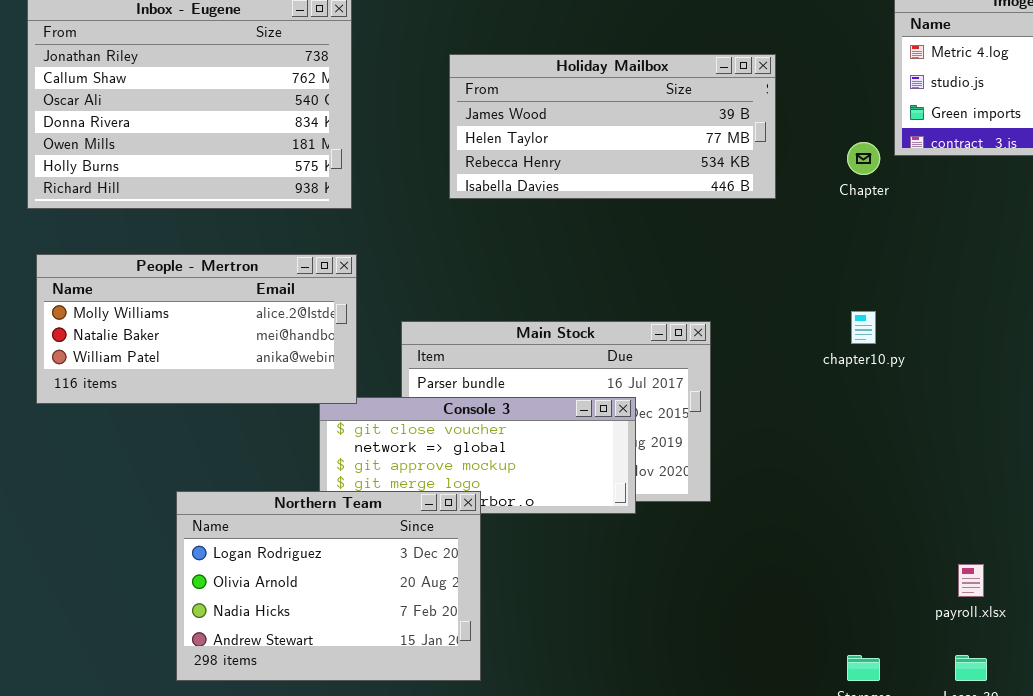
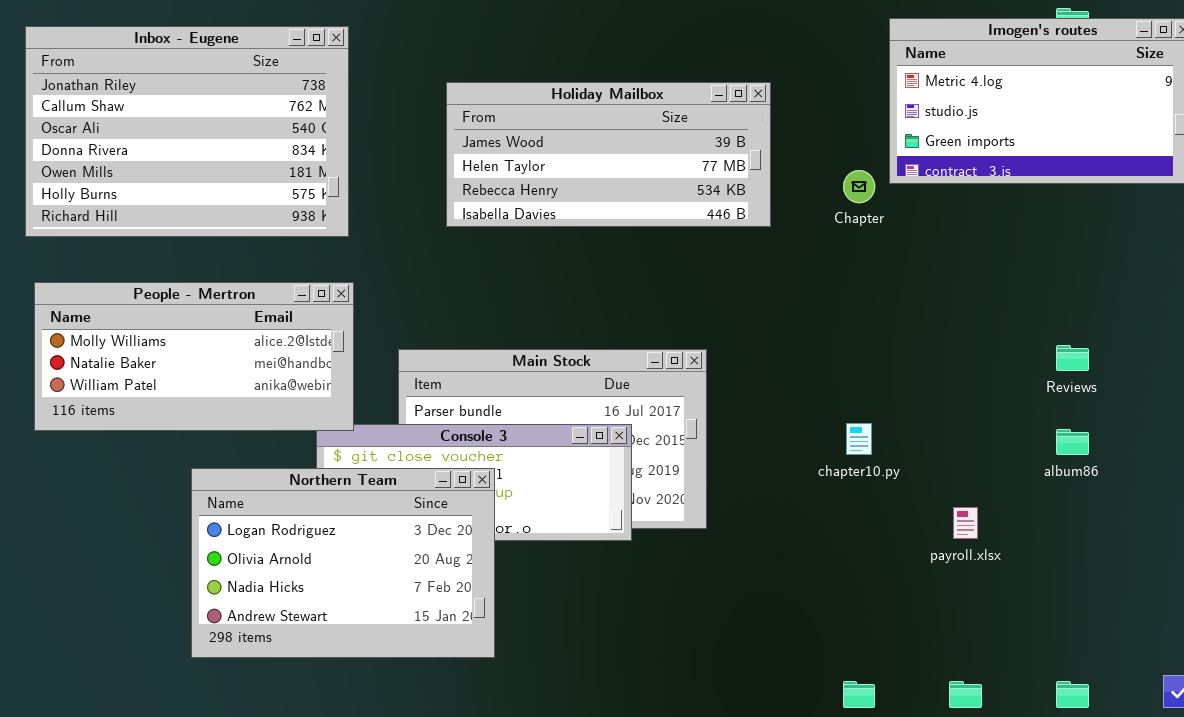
chapter10.py: [851,311,876,344] -> [846,423,872,455], moved
Northern Team: [176,491,481,681] -> [191,468,495,658], moved
payroll.xlsx: [958,564,984,597] -> [953,507,978,539], moved

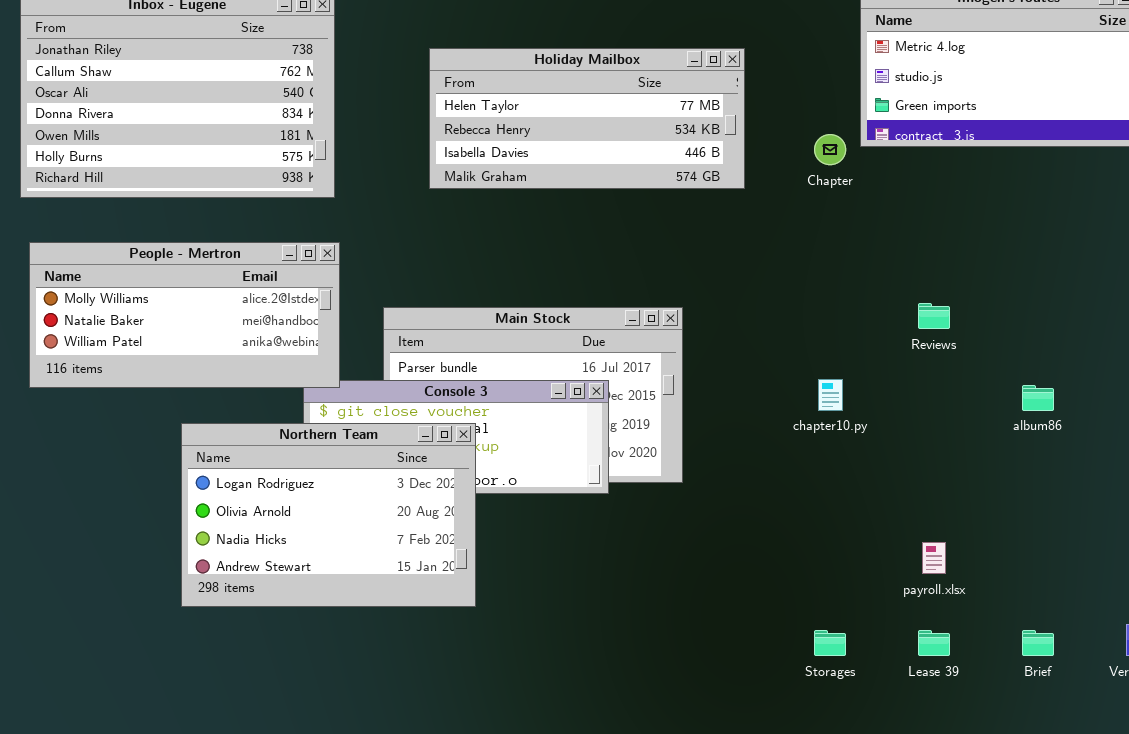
Holiday Mailbox: [446,82,771,227] -> [429,48,745,189], scrolled down 1 row
Reviews: [1056,345,1089,371] -> [918,303,950,329], moved
payroll.xlsx: [953,507,978,539] -> [922,542,946,574], moved

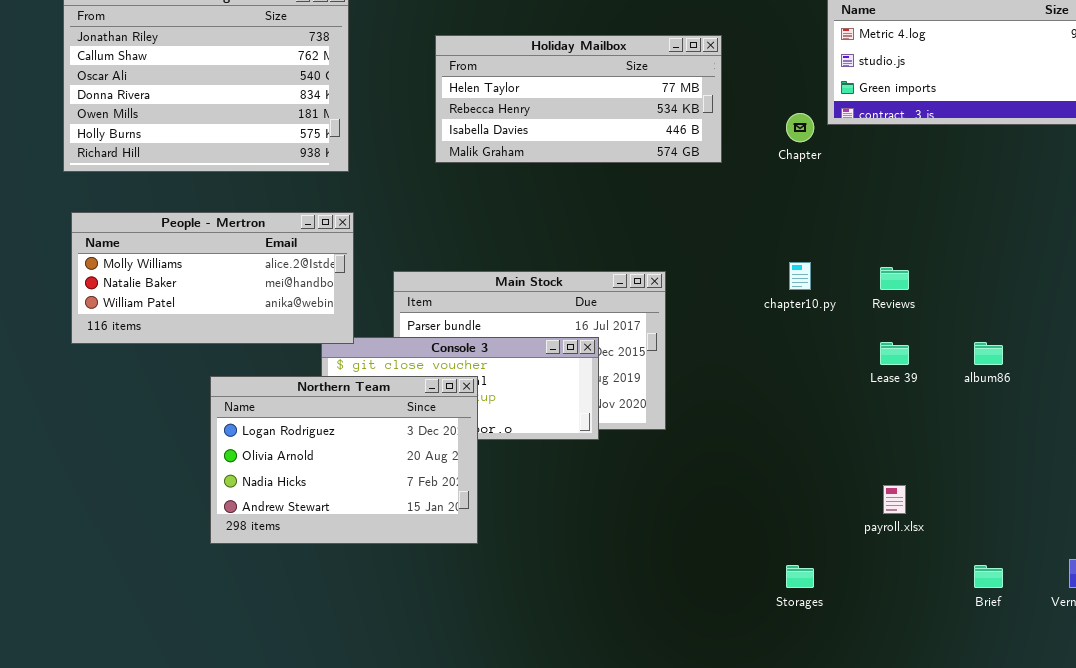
chapter10.py: [818,379,843,411] -> [789,262,811,290], moved
Lease 39: [918,630,950,656] -> [880,342,909,365], moved

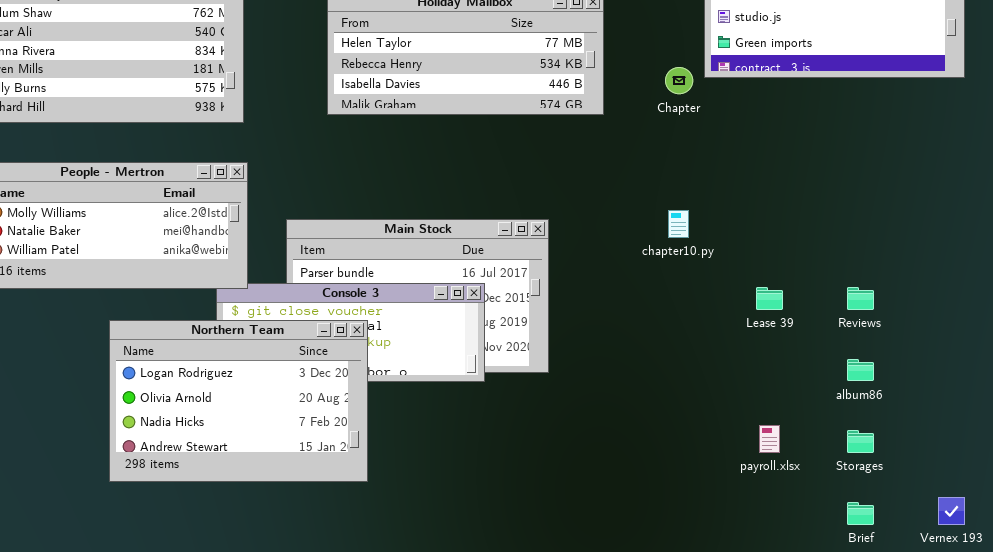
Reviews: [880,267,909,290] -> [847,287,874,310], moved
album86: [974,342,1003,365] -> [847,359,874,381], moved
Storages: [786,565,814,588] -> [847,430,874,453], moved

